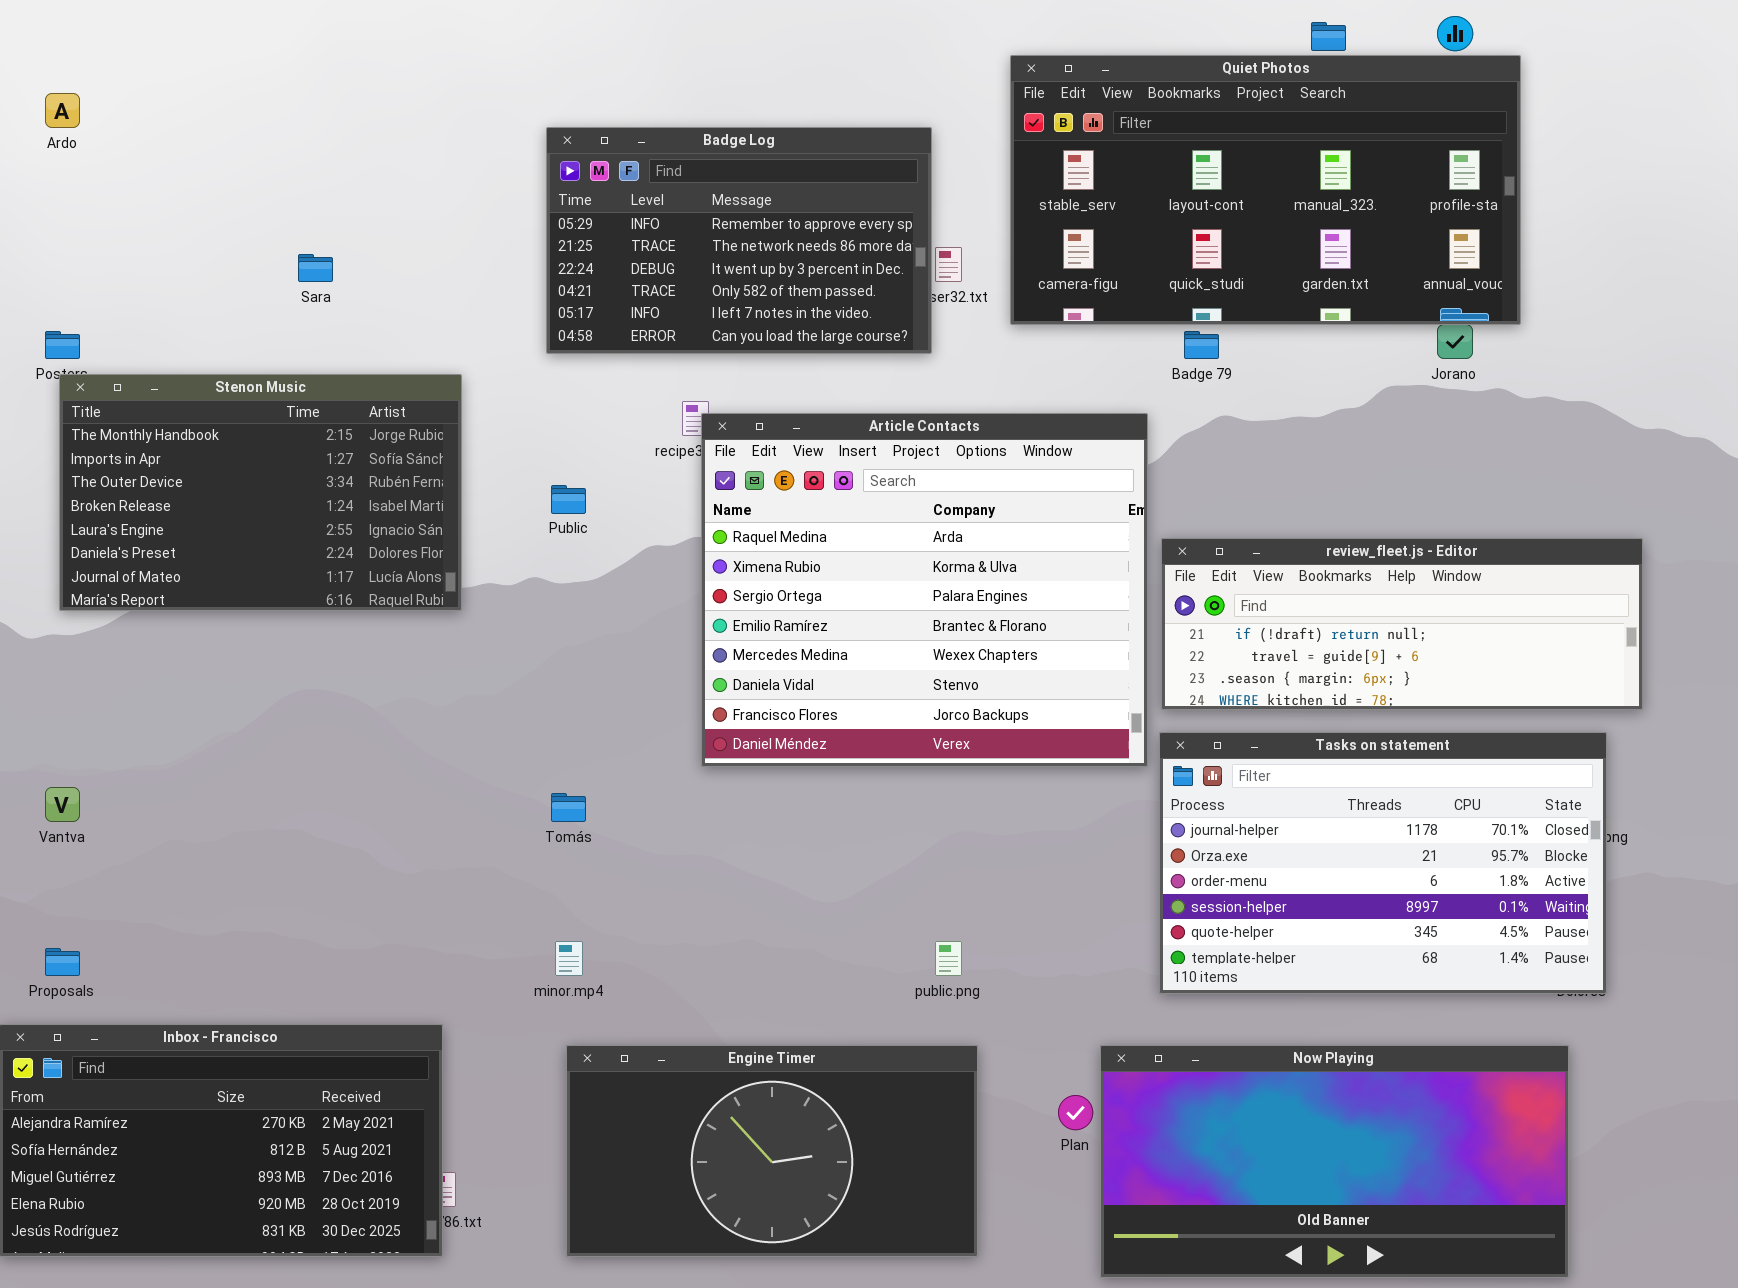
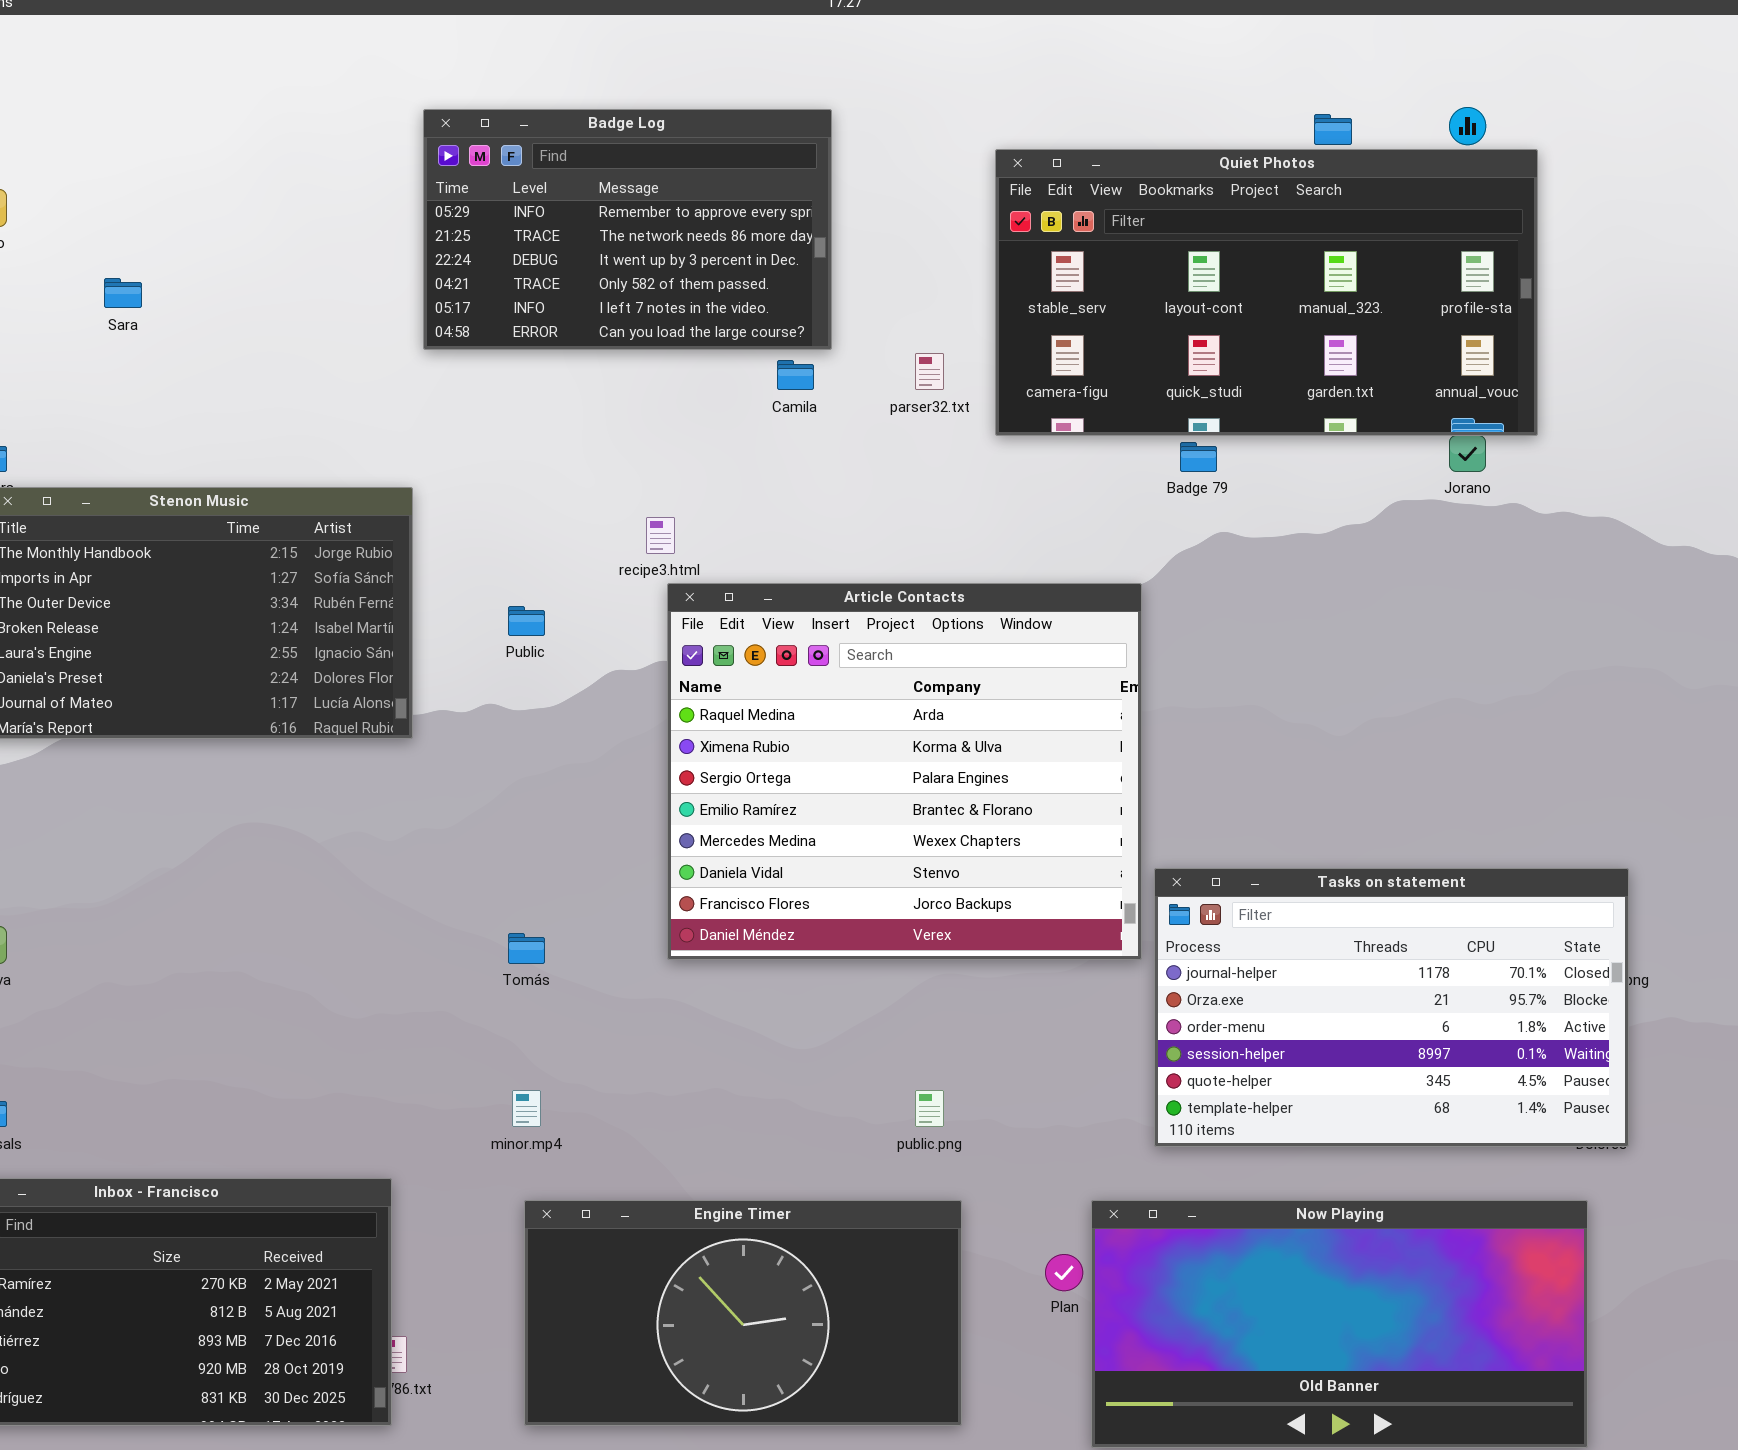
Badge Log: [546,127,932,354] -> [423,109,832,350], moved
Sara: [298,254,333,282] -> [104,278,142,308], moved
Article Contacts: [701,413,1148,767] -> [667,583,1142,960], moved
review_fleet.js - Editor: [1161,538,1643,710] -> none, closed

